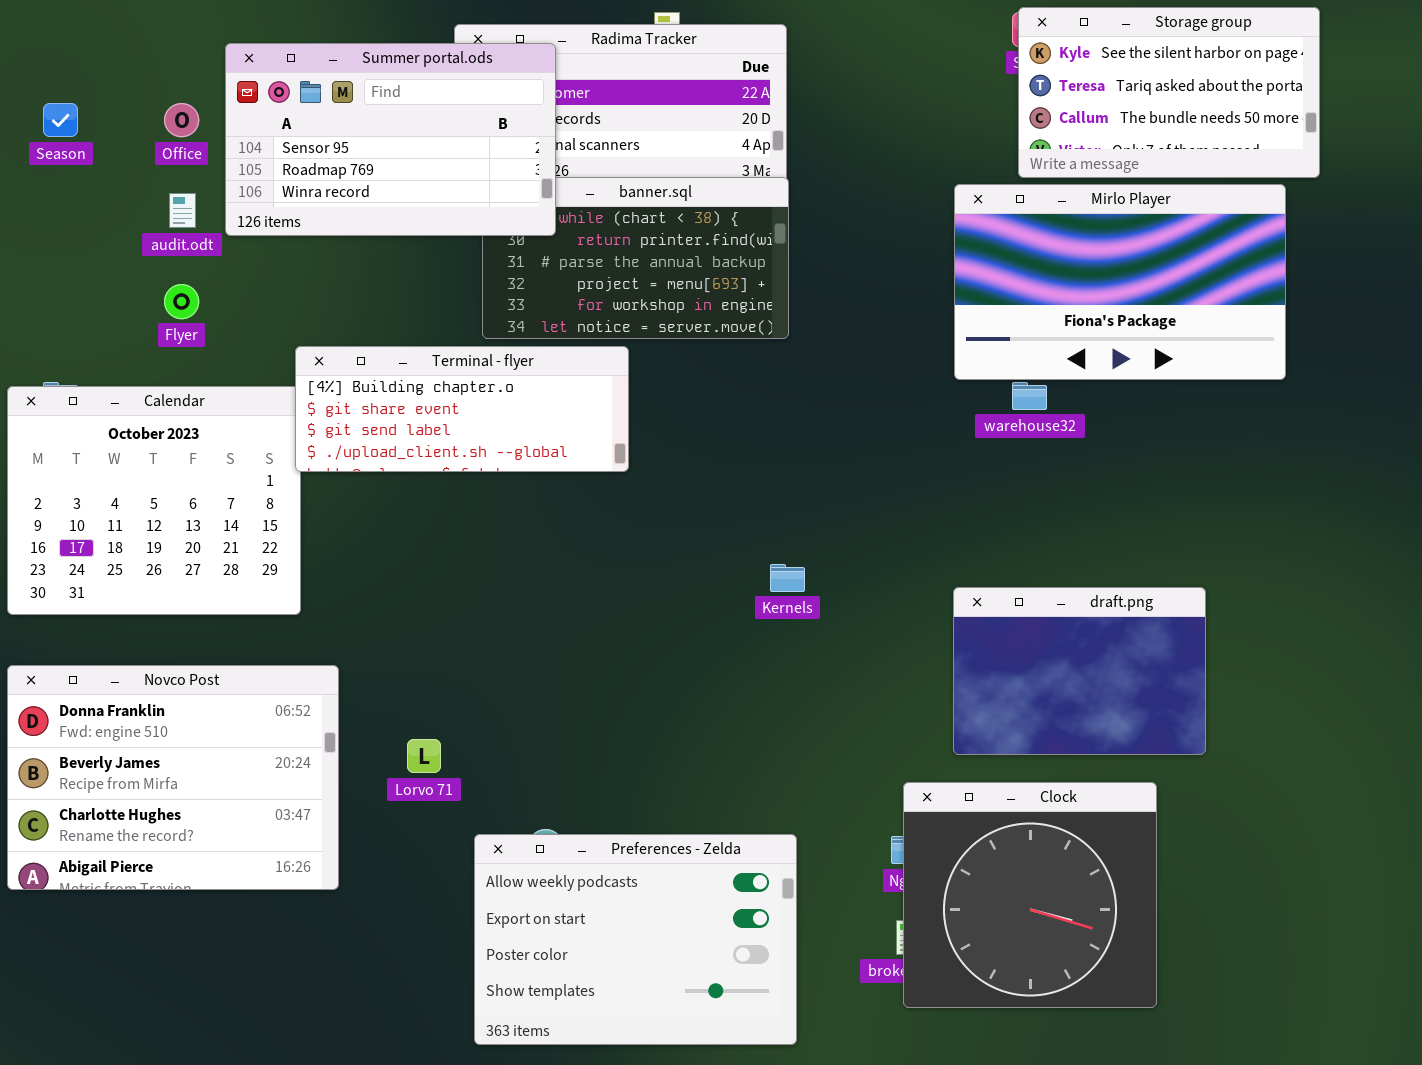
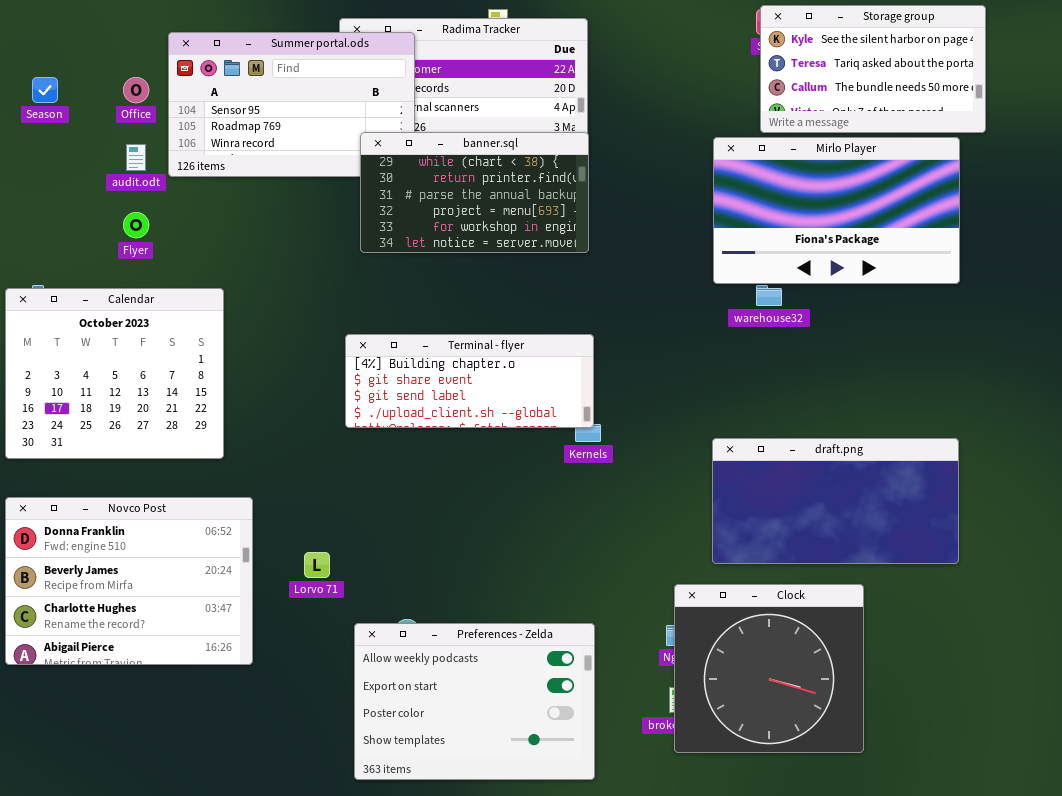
banner.sql: [482,177,789,339] -> [360,132,589,253], raised
Terminal - flyer: [295,346,629,472] -> [345,334,594,428], moved
draft.png: [953,587,1206,755] -> [712,438,959,564], resized

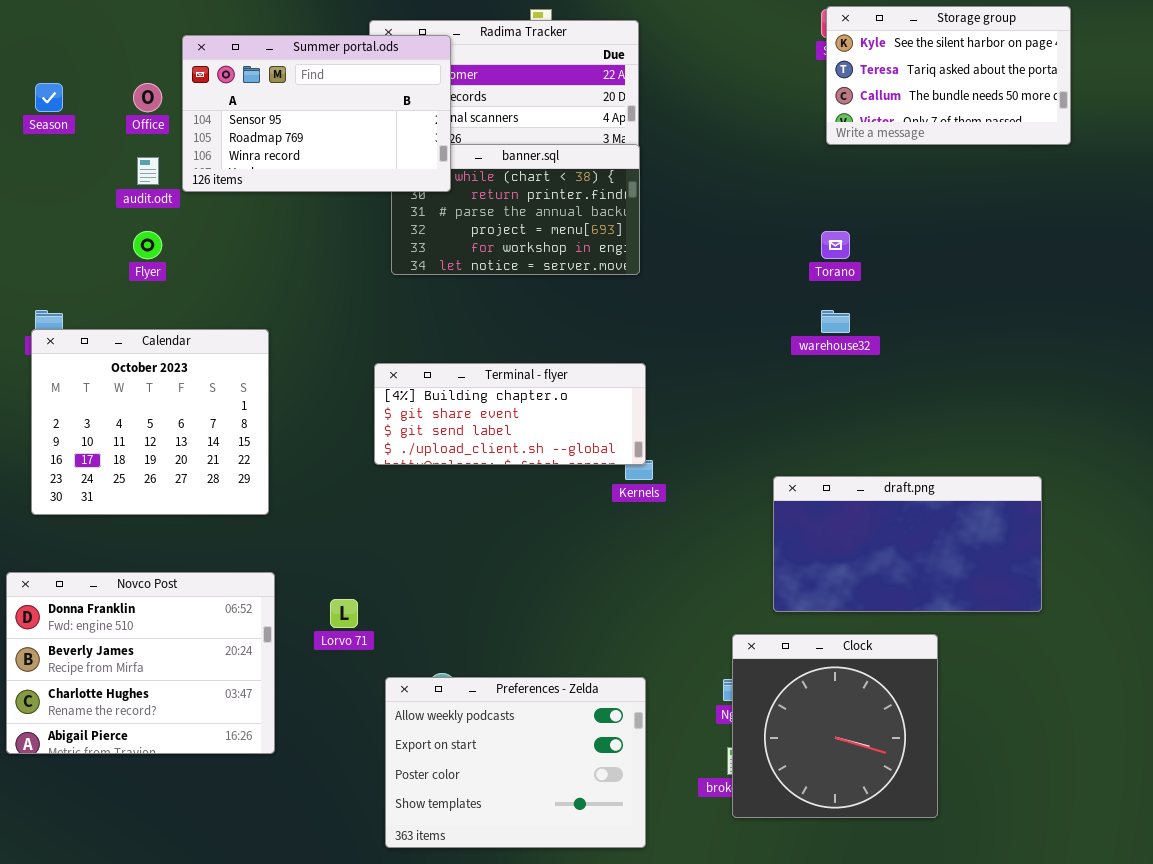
Summer portal.ods: [168,32,415,177] -> [182,35,451,192], raised
Mirlo Player: [713,137,960,284] -> none, closed
Calendar: [5,288,224,459] -> [31,329,269,515], moved
Novco Post: [5,497,253,665] -> [6,572,275,754], moved

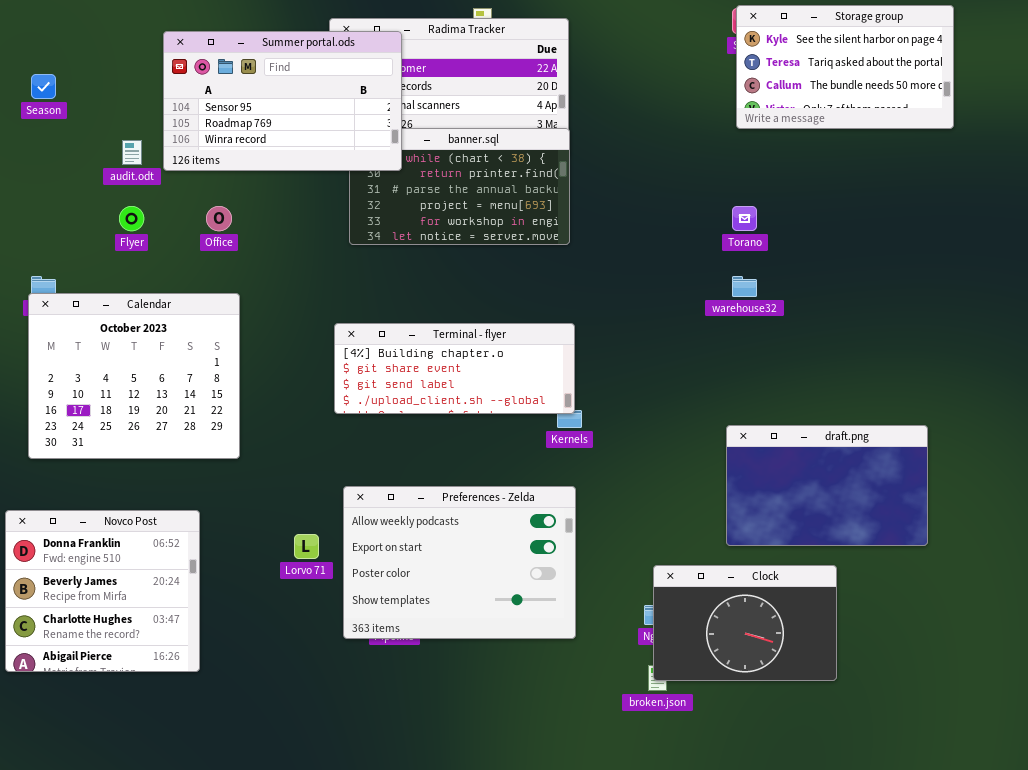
Office: [133,83,162,112] -> [206,206,232,231], moved
draft.png: [773,476,1042,612] -> [726,425,928,546], resized
Novco Post: [6,572,275,754] -> [5,510,200,672], resized
Clock: [732,634,938,818] -> [653,565,837,681], resized
Preferences - Zelda: [385,677,646,848] -> [343,486,576,639], moved

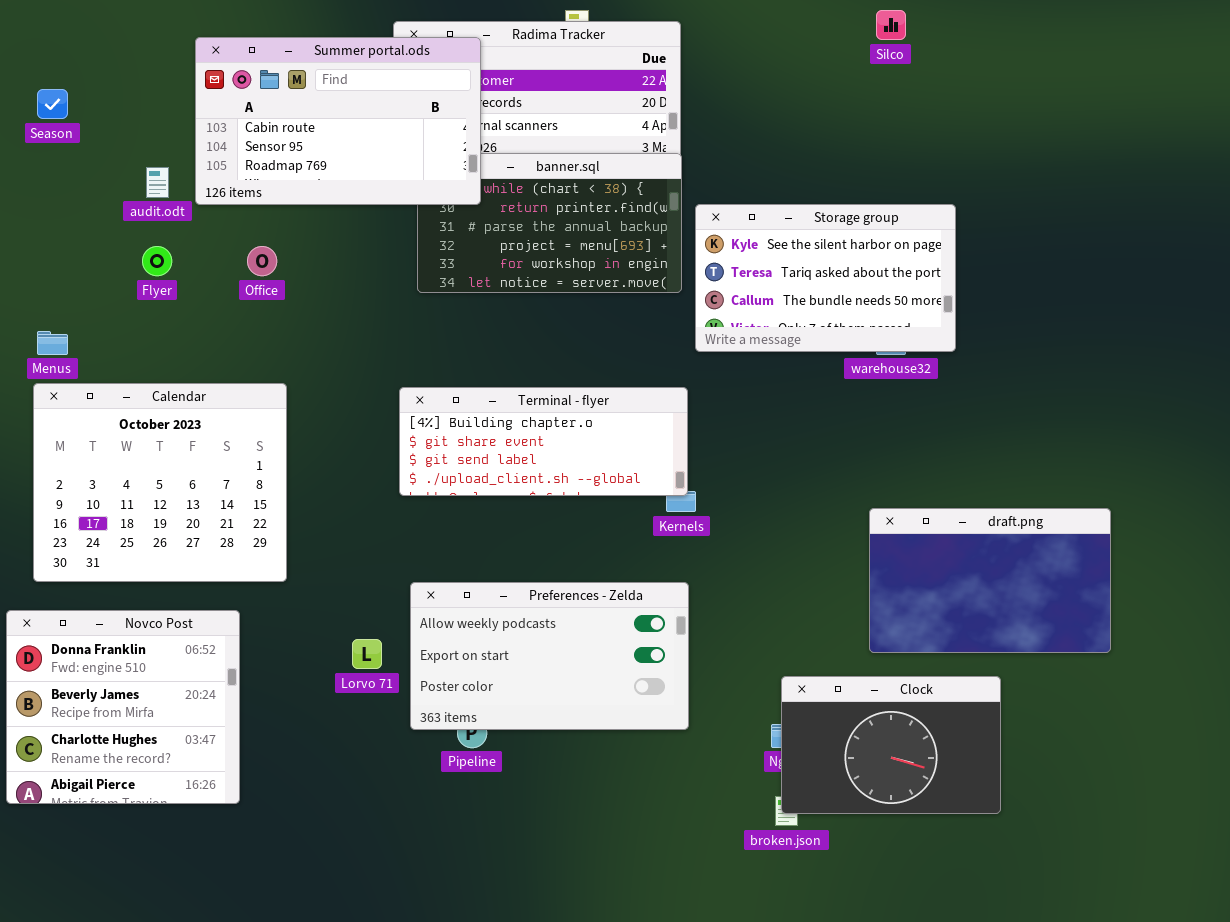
Storage group: [736,5,954,129] -> [695,204,956,352], moved
Summer portal.ods: [163,31,402,171] -> [195,37,481,205], scrolled up 1 row
Calendar: [28,293,240,459] -> [33,383,287,582], moved
Preferences - Zelda: [343,486,576,639] -> [410,582,689,730], resized

